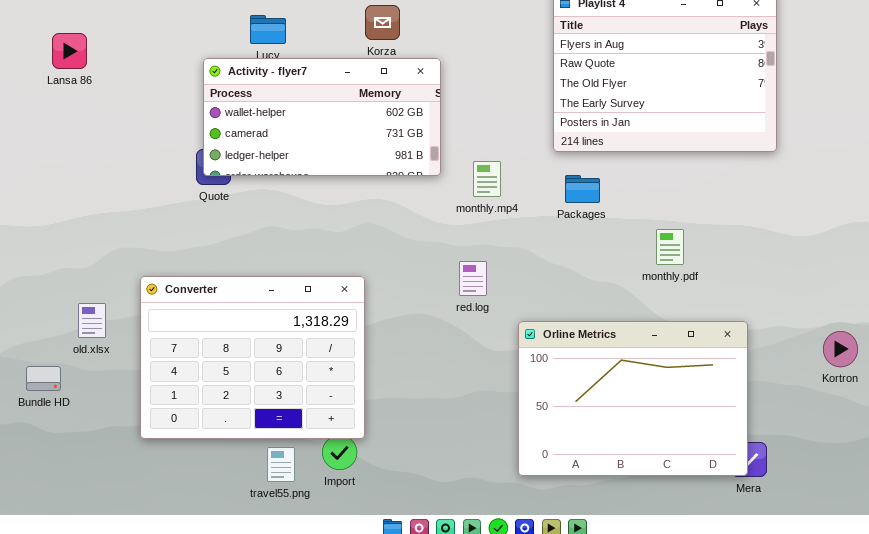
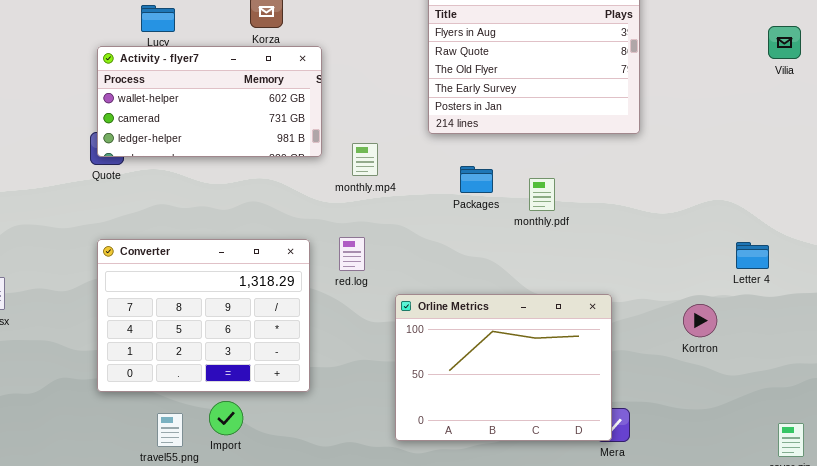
Packages: [565,175,600,203] -> [460,166,493,193], moved
monthly.pdf: [656,229,684,265] -> [529,178,555,211], moved
Converter: [140,276,365,439] -> [97,239,310,392], moved

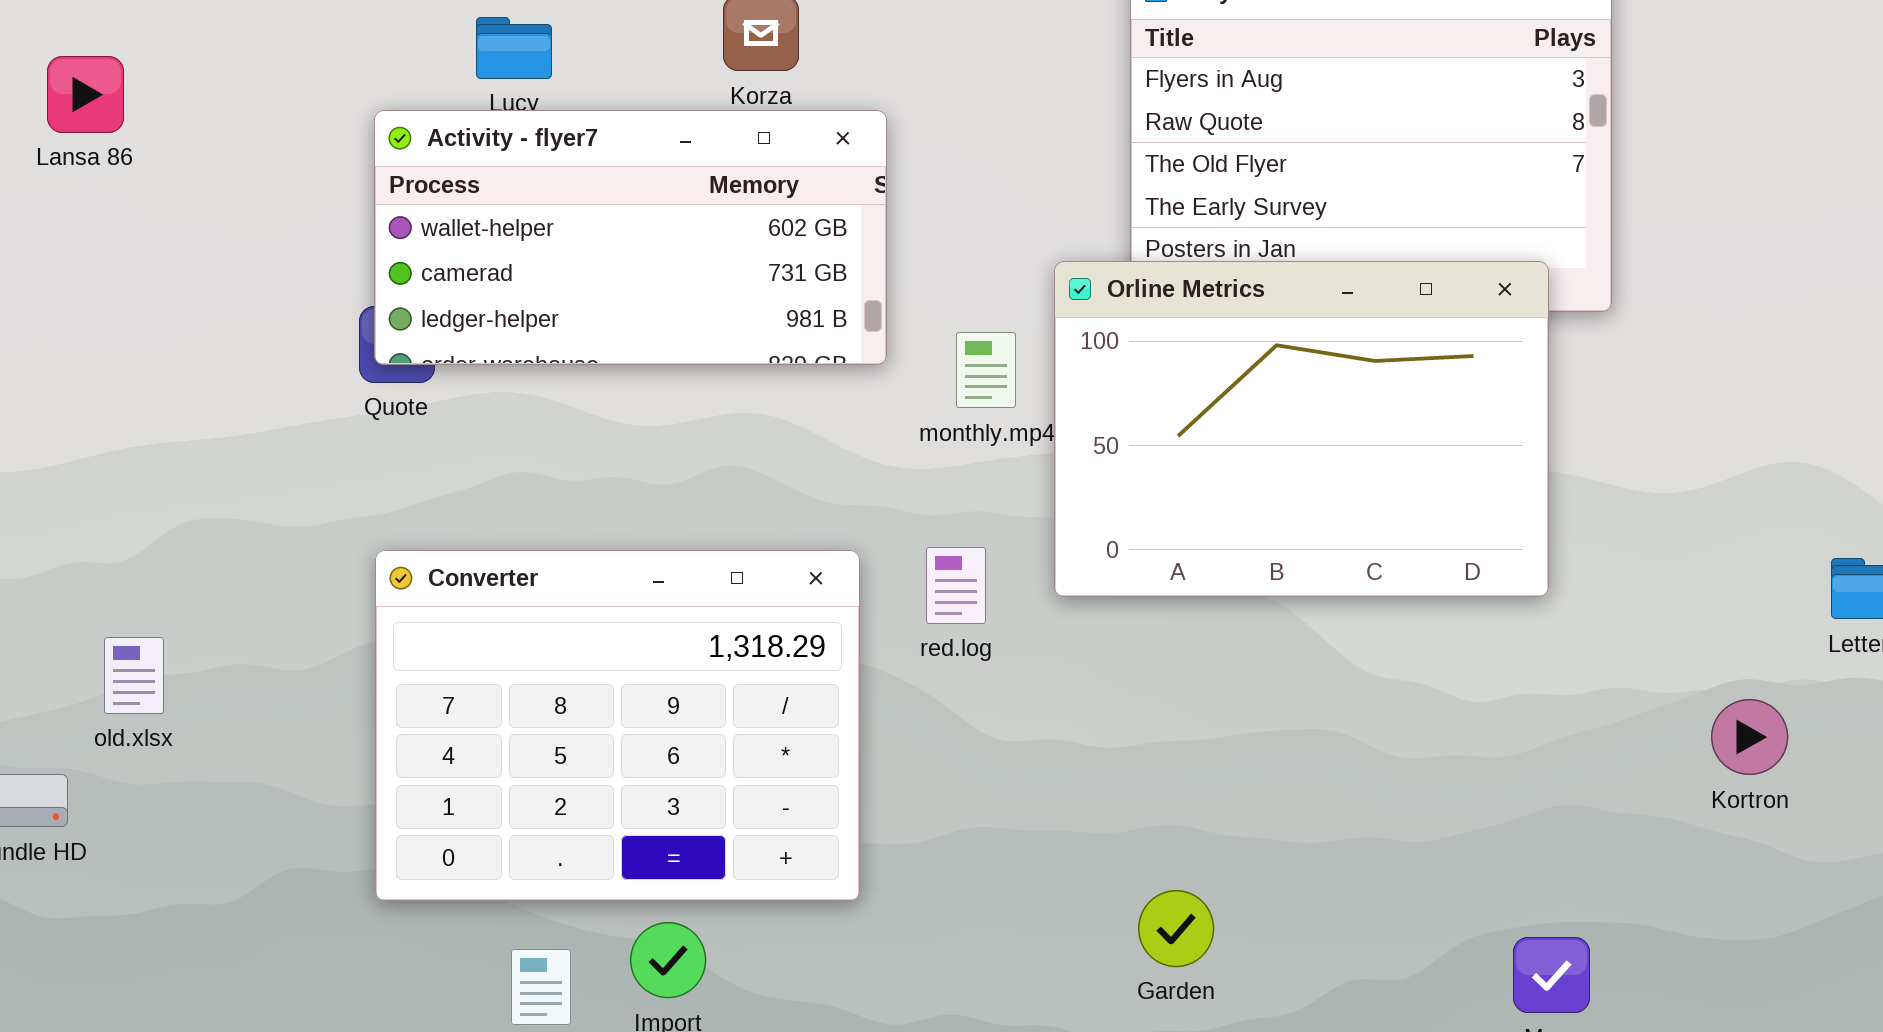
Orline Metrics: [395,294,612,441] -> [1054,261,1549,597], moved

